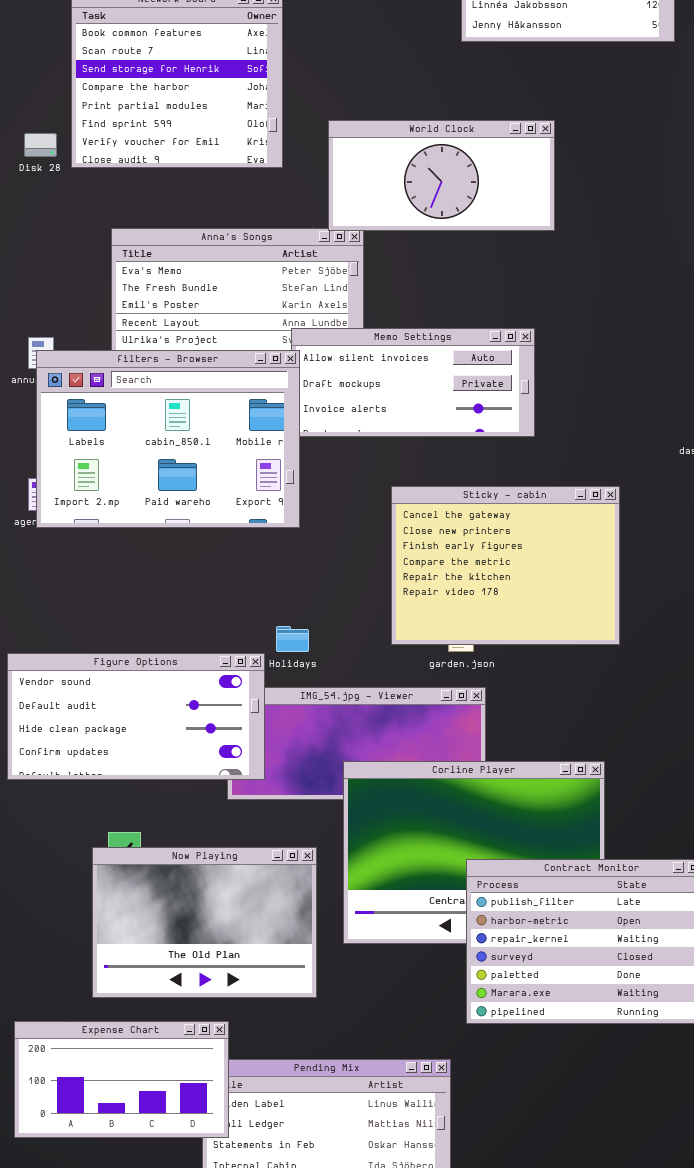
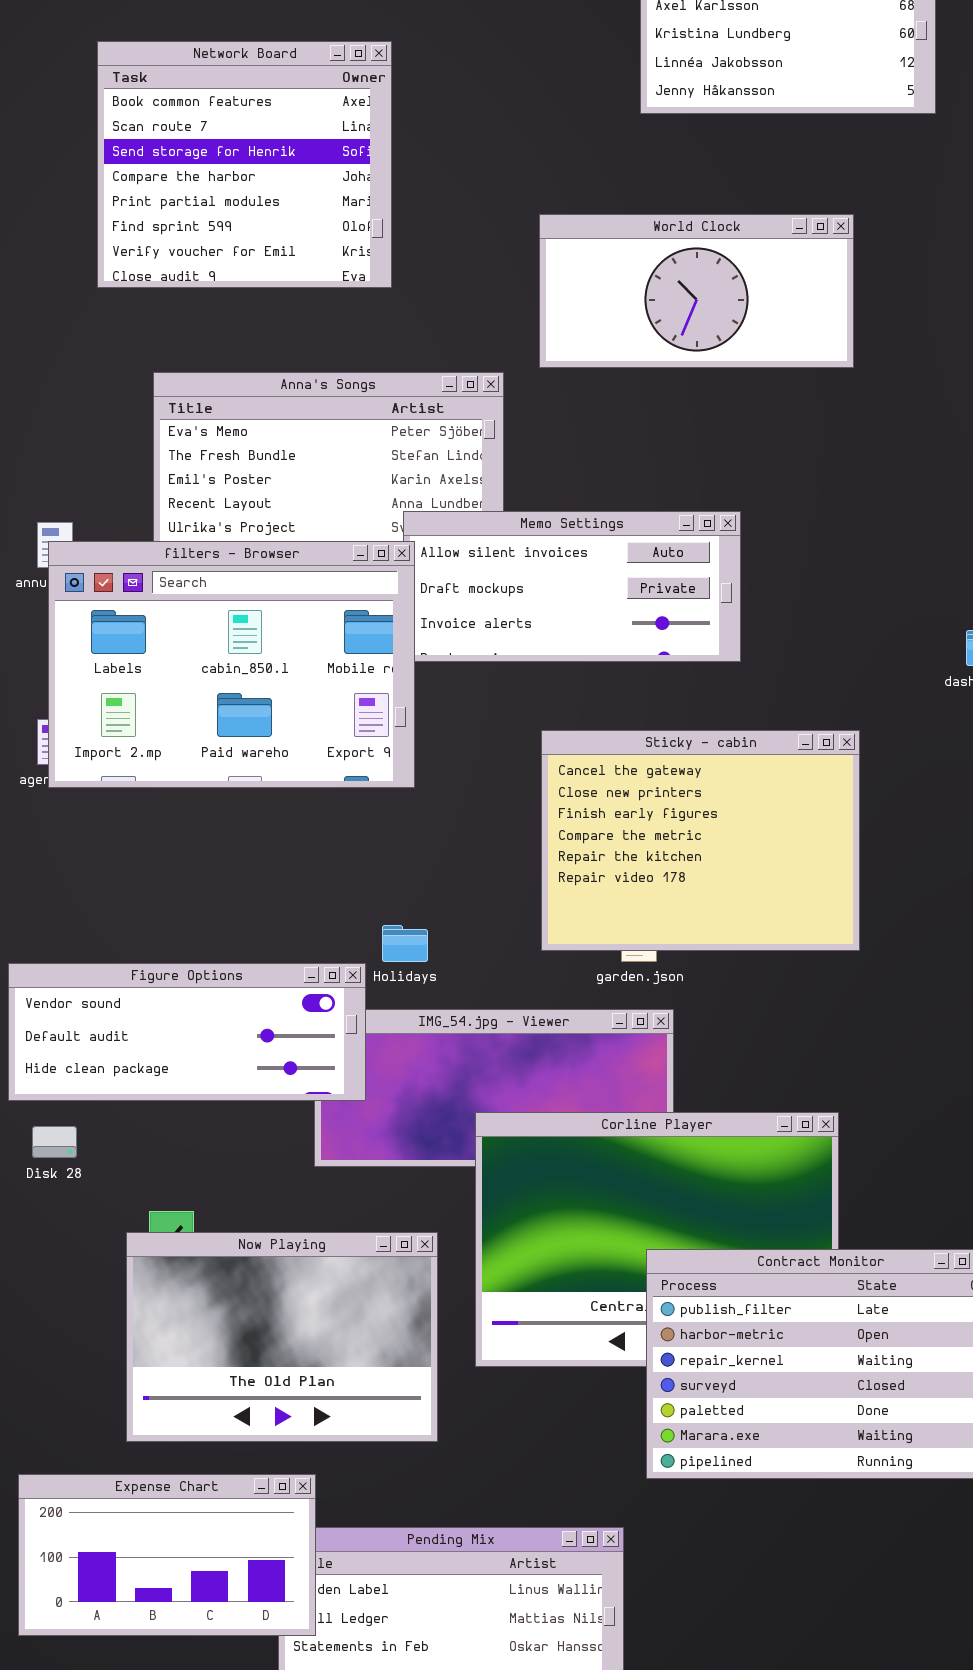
World Clock: [328,120,555,231] -> [539,214,854,368], moved
Disk 28: [24,133,57,157] -> [32,1126,77,1158], moved
Figure Options: [7,653,265,780] -> [8,963,366,1101], resized

